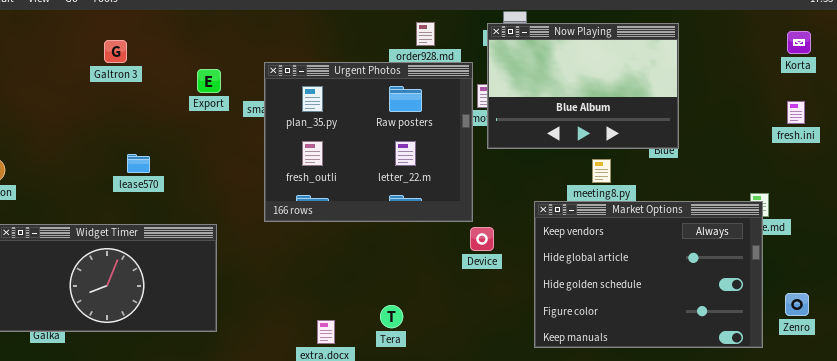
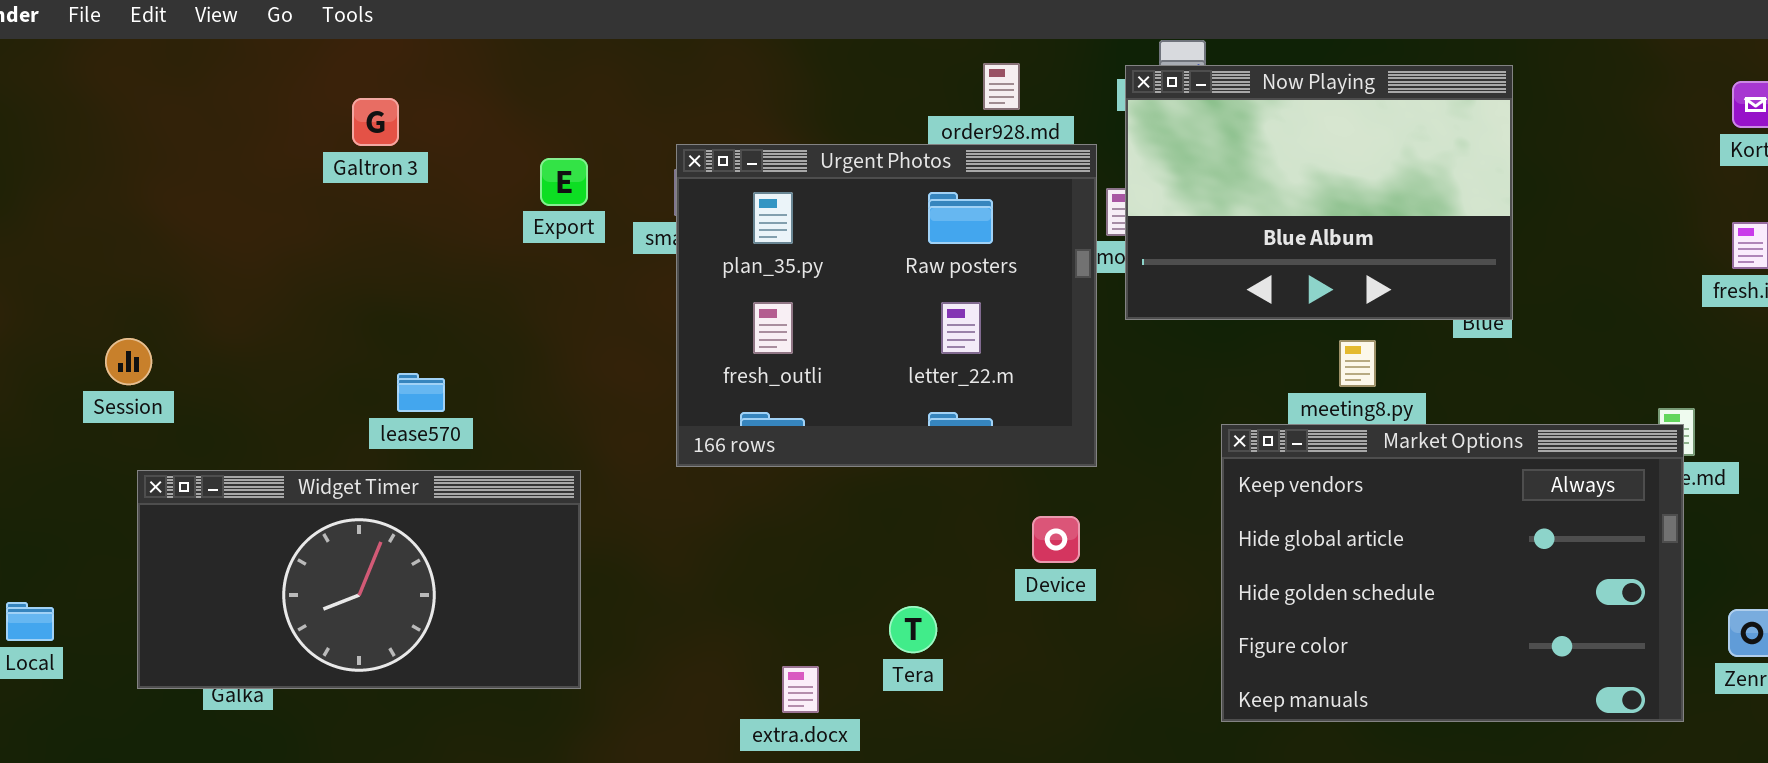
lease570: [127,154,150,173] -> [397,373,445,412], moved
Device: [470,227,494,251] -> [1032,516,1080,563], moved
Tera: [380,305,403,328] -> [889,606,937,653], moved

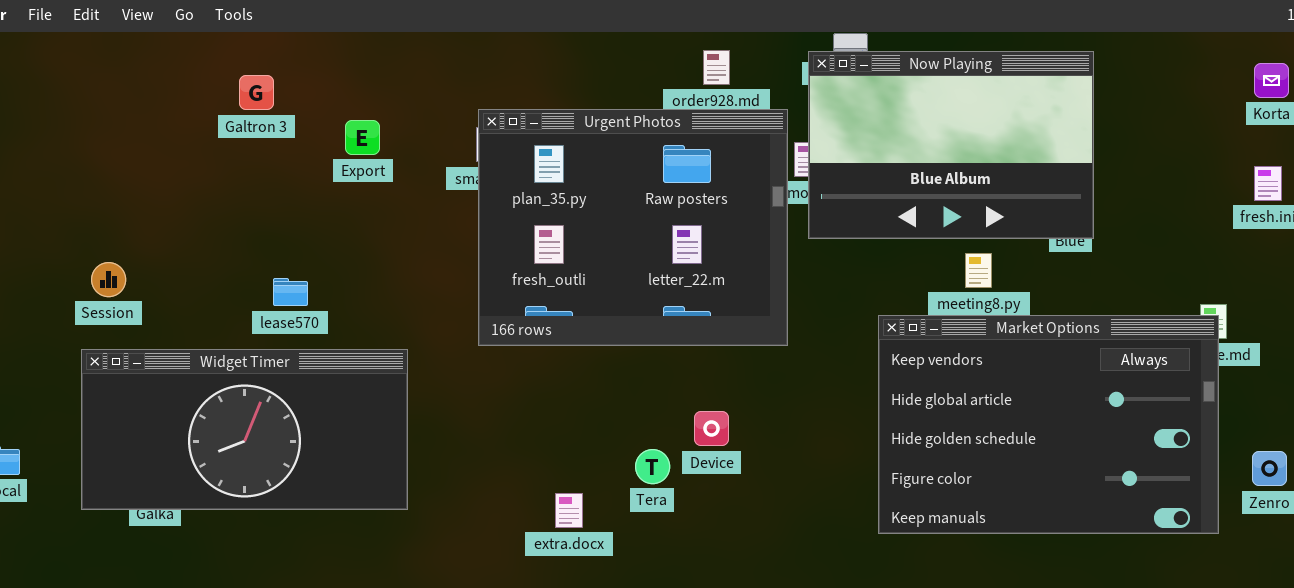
Export: [540,158,588,206] -> [345,120,380,155], moved
Session: [105,338,152,385] -> [91,262,126,297], moved
Device: [1032,516,1080,563] -> [694,411,729,446], moved

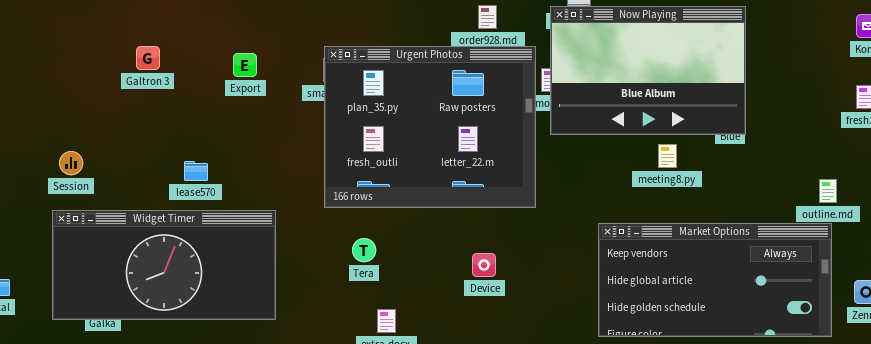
Galtron 3: [239,75,274,110] -> [136,46,160,70], moved
Market Options: [878,315,1219,534] -> [598,223,832,337], resized
Tera: [635,449,670,484] -> [352,238,376,262], moved

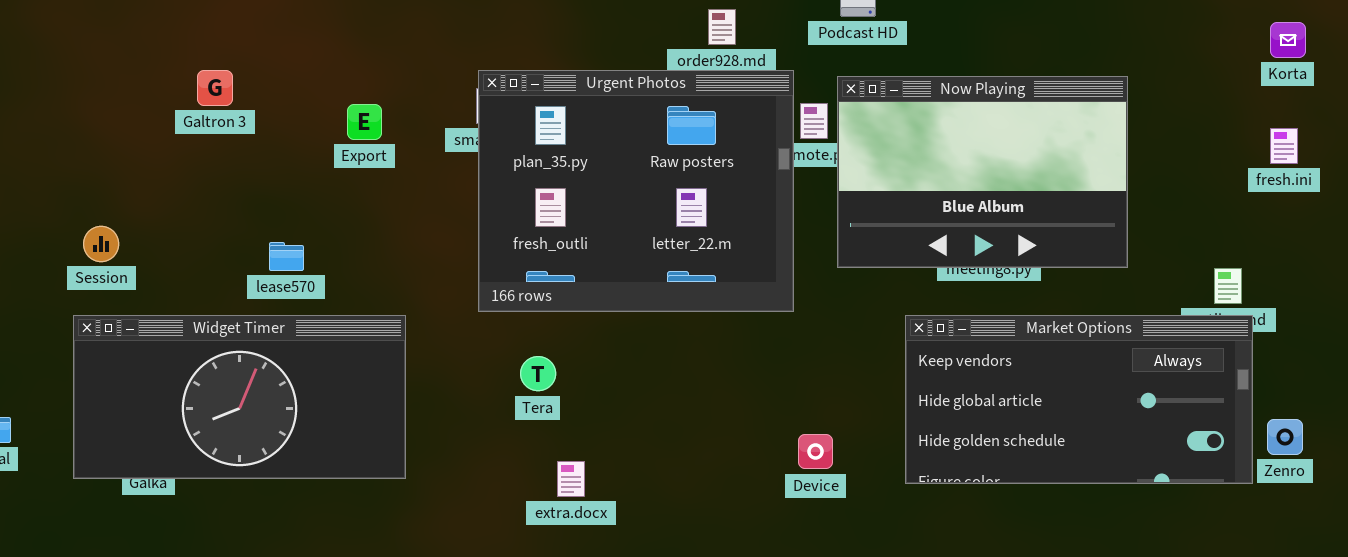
Now Playing: [550,6,746,135] -> [837,76,1128,268], moved
Export: [233,53,257,77] -> [347,104,382,140], moved
Market Options: [598,223,832,337] -> [905,315,1253,484], moved
Device: [472,253,496,277] -> [798,434,833,469], moved

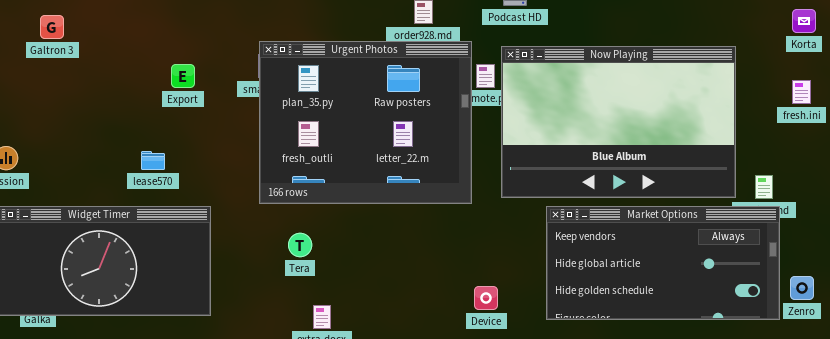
Galtron 3: [197,70,233,106] -> [40,15,64,39], moved
Now Playing: [837,76,1128,268] -> [501,46,736,198], resized
lease570: [269,242,304,271] -> [141,151,165,170], moved

